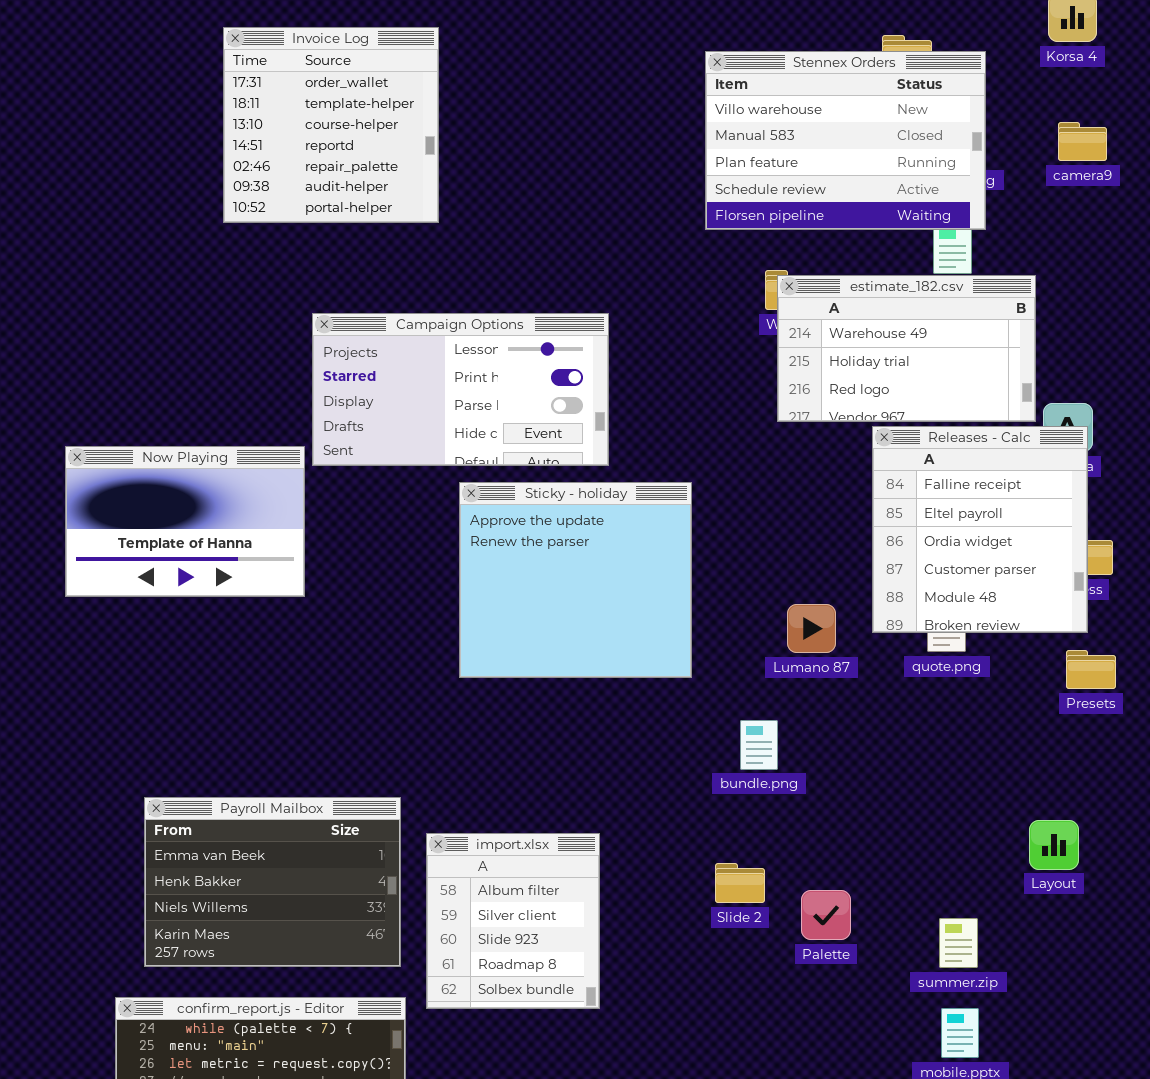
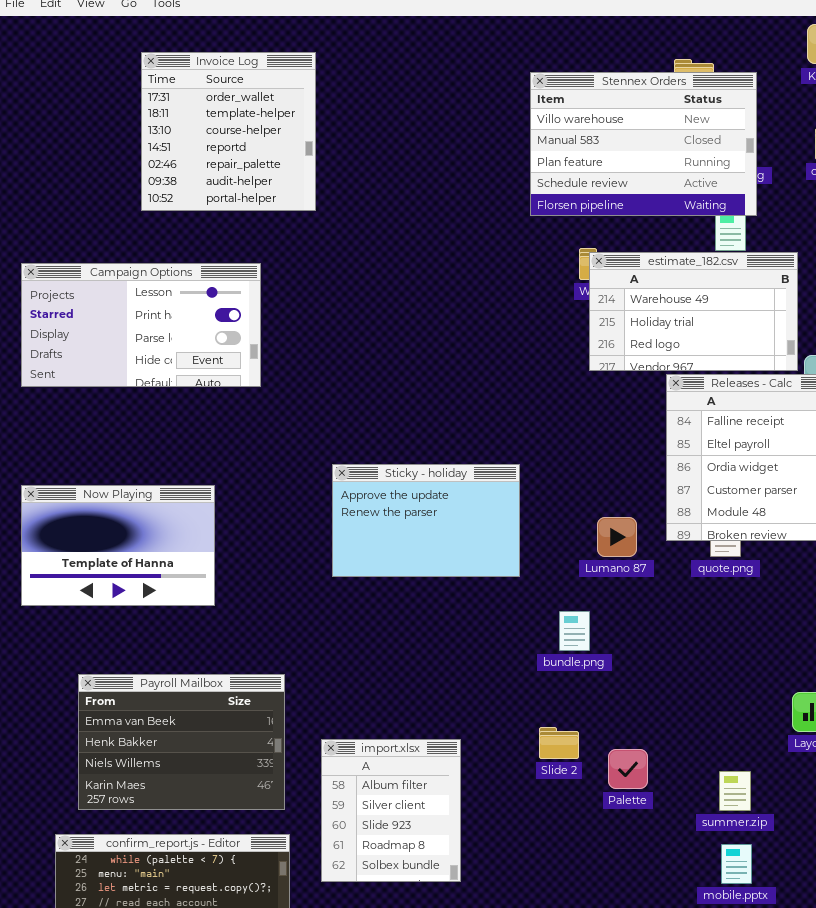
Campaign Options: [312,313,609,466] -> [21,263,261,387], moved
Now Playing: [65,446,305,597] -> [21,485,215,606], moved
Sticky - holiday: [459,482,692,678] -> [332,464,520,577], resized
import.xlsx: [426,833,600,1009] -> [321,739,461,882], moved

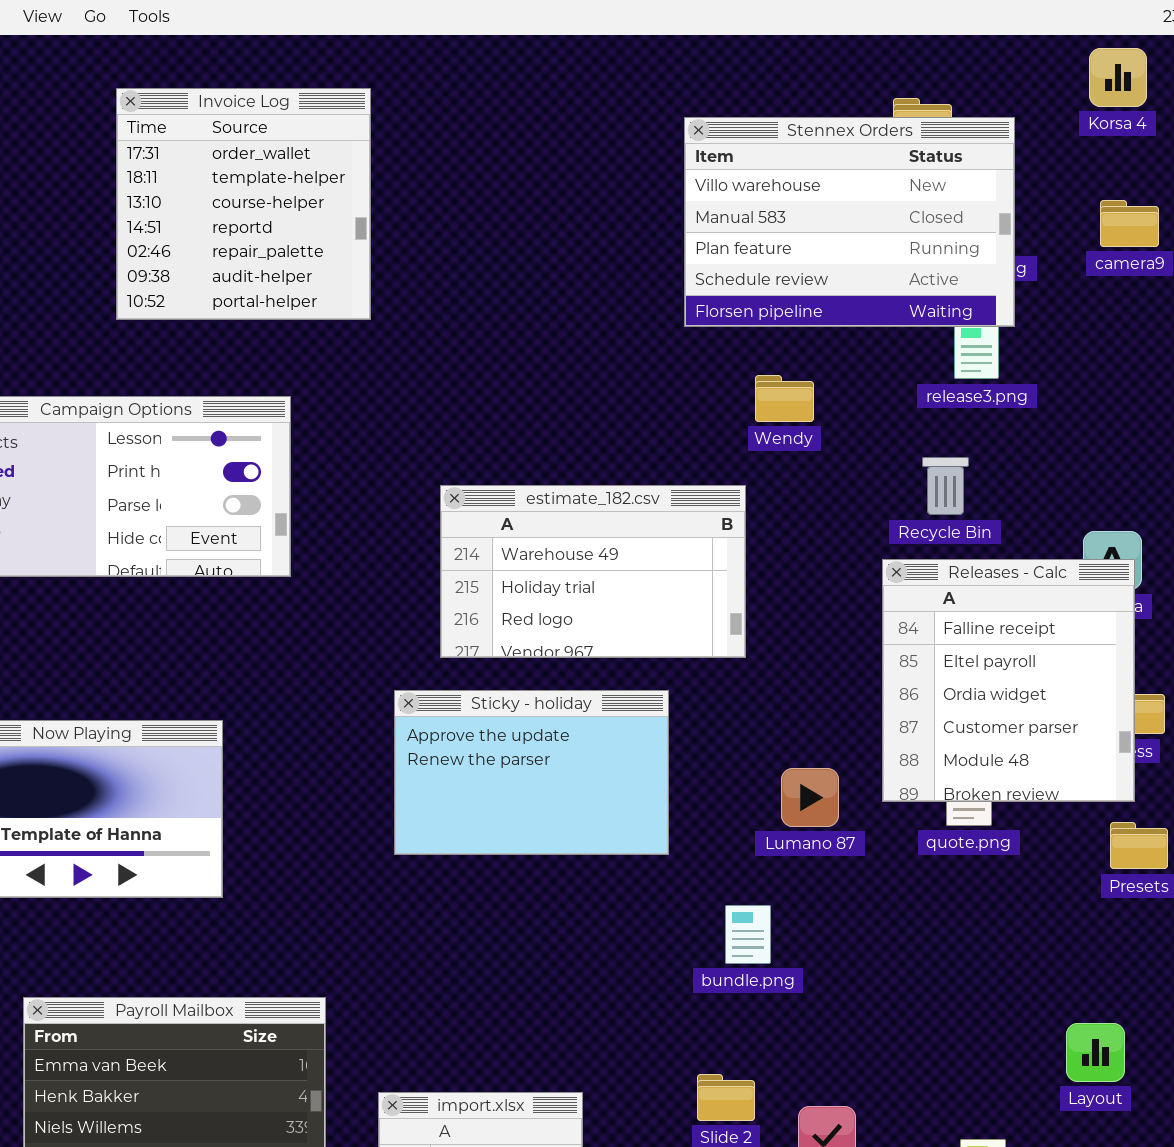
estimate_182.csv: [589,252,798,371] -> [440,485,746,658], moved

